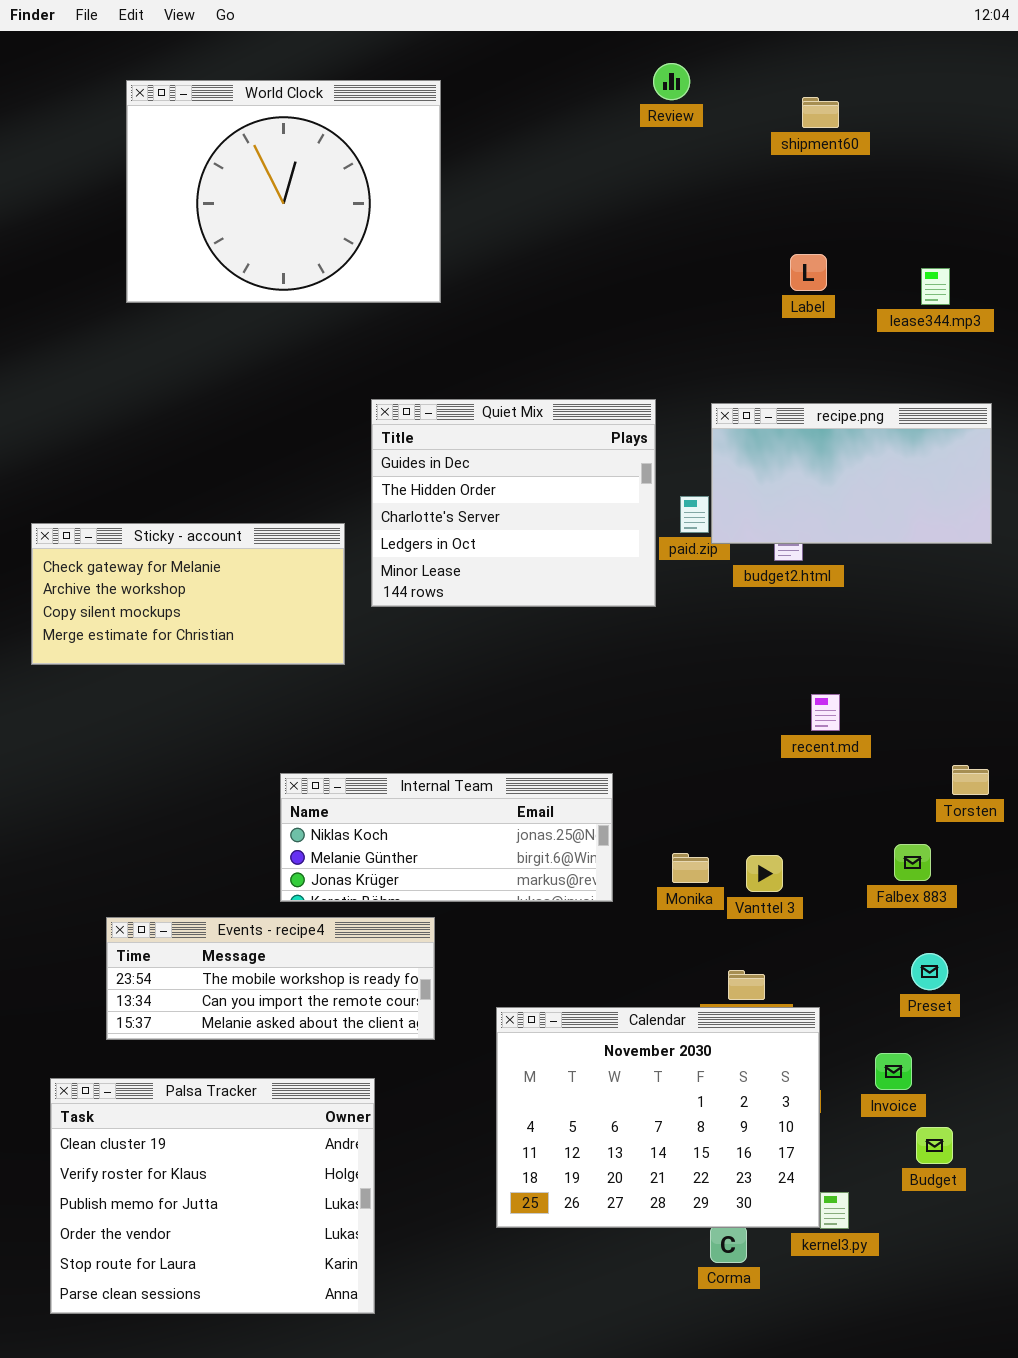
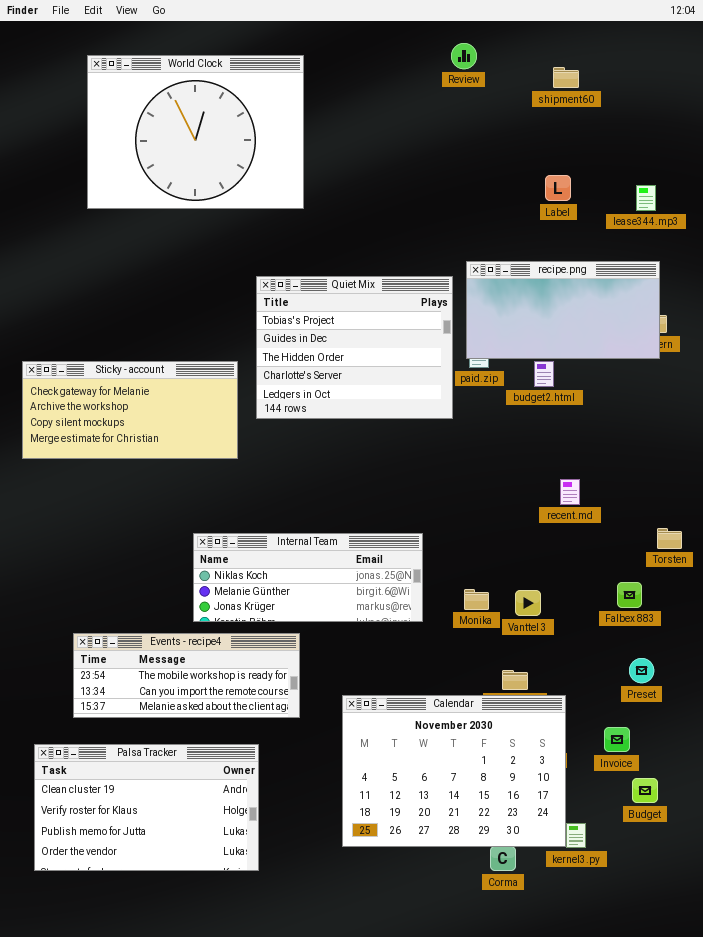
Quiet Mix: [371,399,656,607] -> [256,276,453,419], scrolled up 1 row
recipe.png: [711,403,992,544] -> [466,261,660,359], moved
Palsa Tracker: [50,1078,375,1314] -> [34,744,259,871], resized

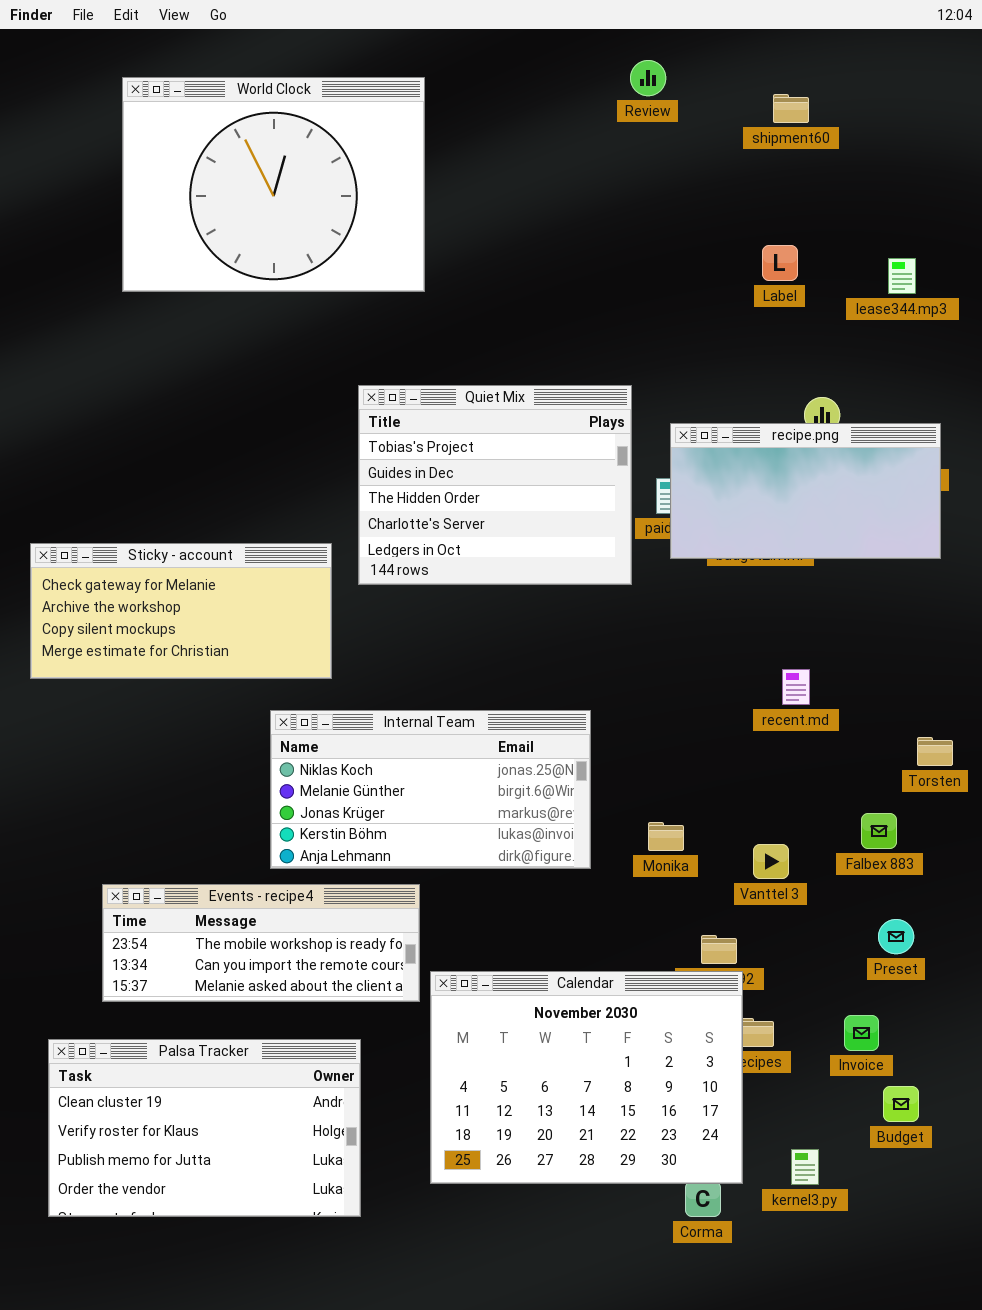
recipe.png: [466,261,660,359] -> [670,423,941,559], moved
Sticky - account: [22,361,238,459] -> [30,543,332,679], moved
Internal Team: [193,533,423,622] -> [270,710,591,869], resized
Vanttel 3: [515,590,541,616] -> [753,844,789,879], moved
Calendar: [342,695,566,847] -> [430,971,743,1184], moved

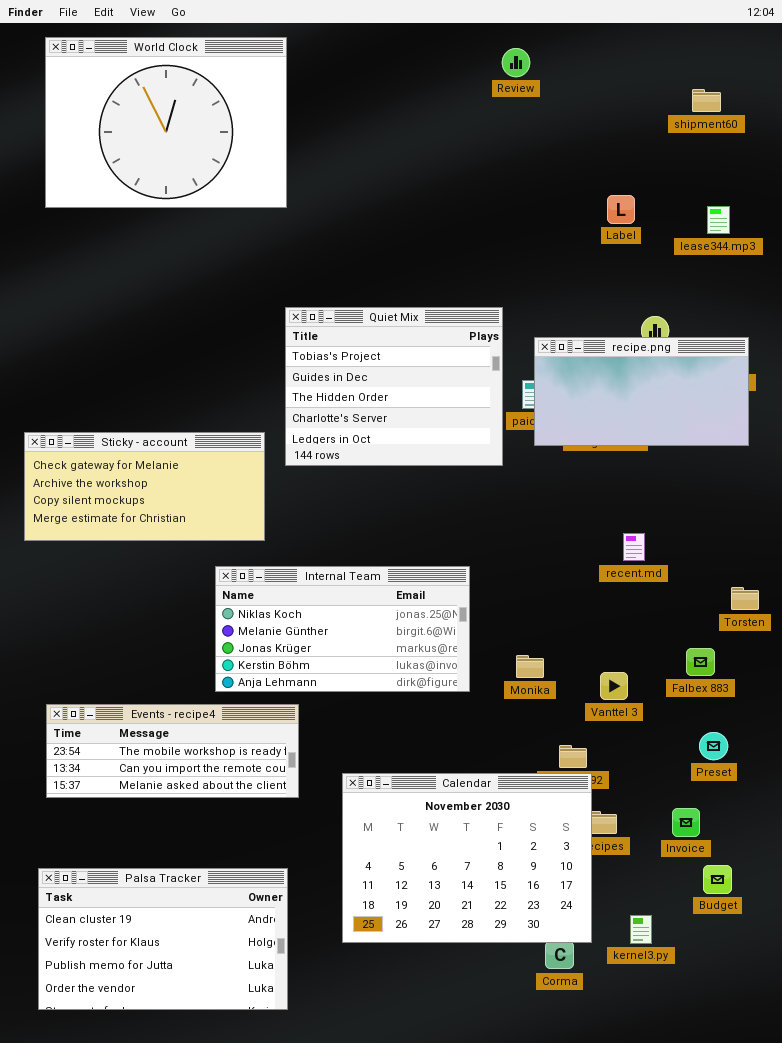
World Clock: [122,77,425,292] -> [45,37,287,208], moved
shipment60: [773,94,809,123] -> [692,89,721,112], moved
Events - recipe4: [102,884,420,1002] -> [46,704,299,798], moved
Palsa Tracker: [48,1039,361,1217] -> [38,868,288,1010], moved

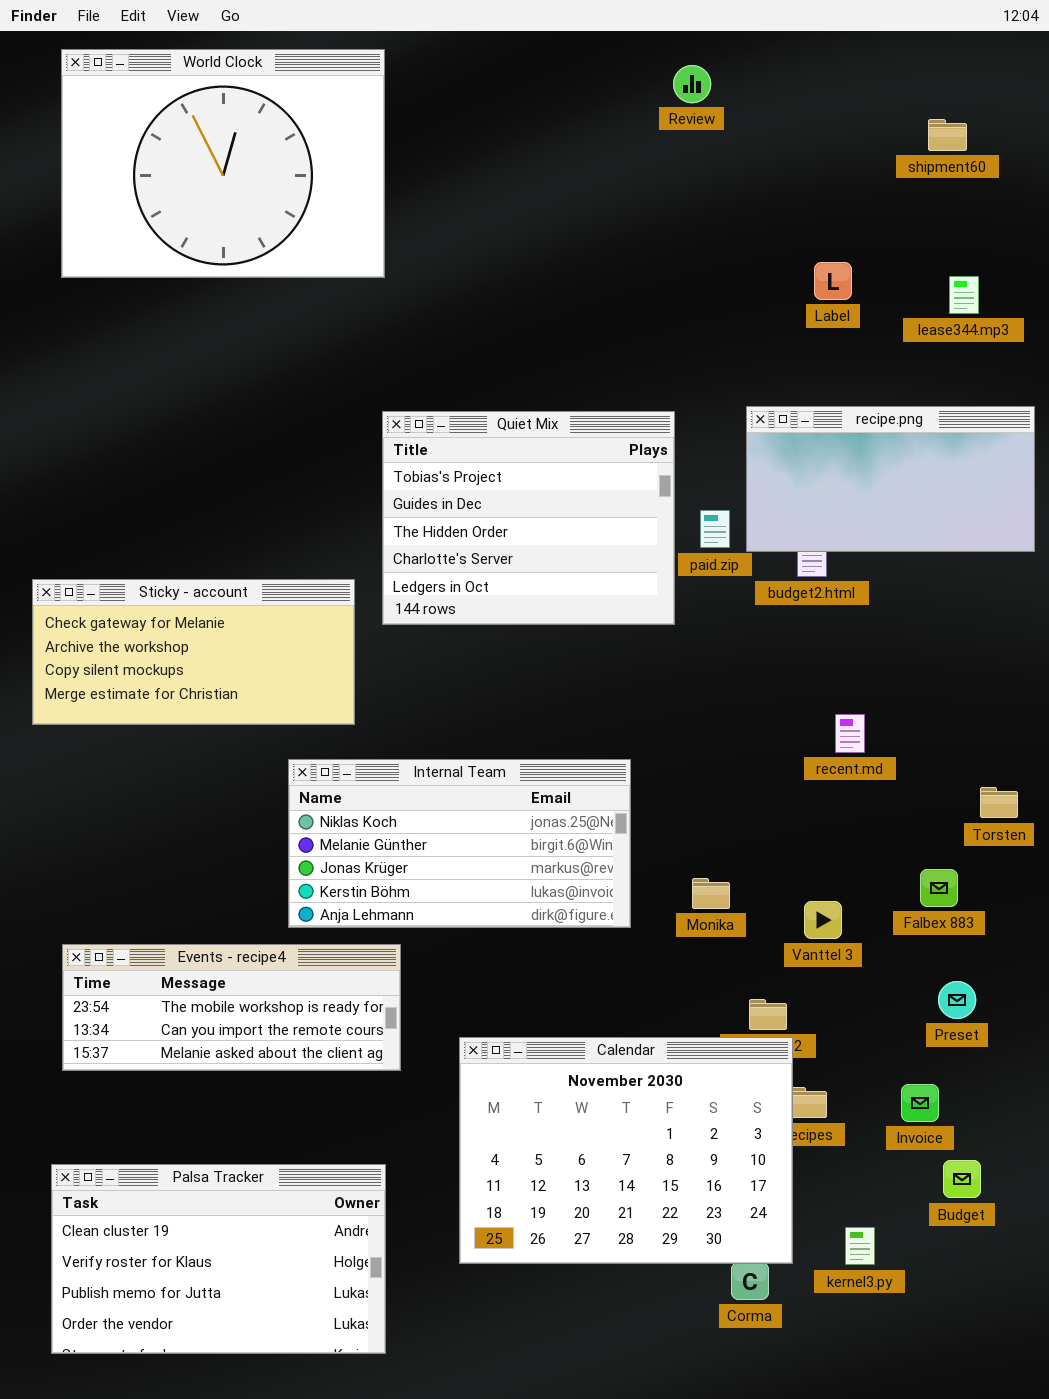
recipe.png: [534,337,749,446] -> [746,406,1035,552], moved

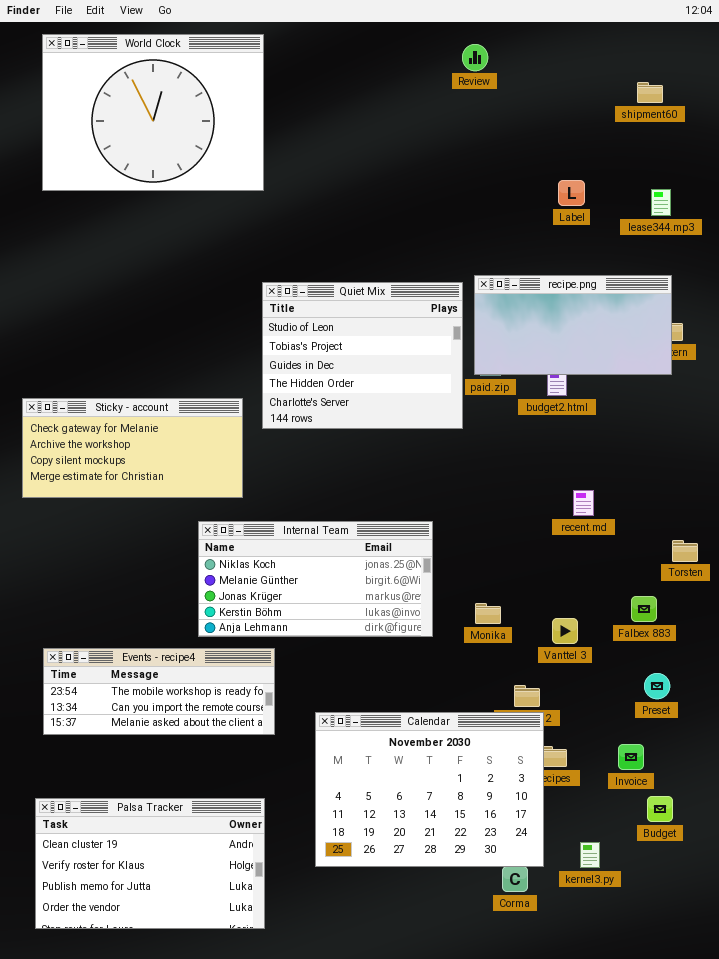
recipe.png: [746,406,1035,552] -> [474,275,672,375], moved
Quiet Mix: [382,411,675,625] -> [262,282,463,429], scrolled up 1 row

